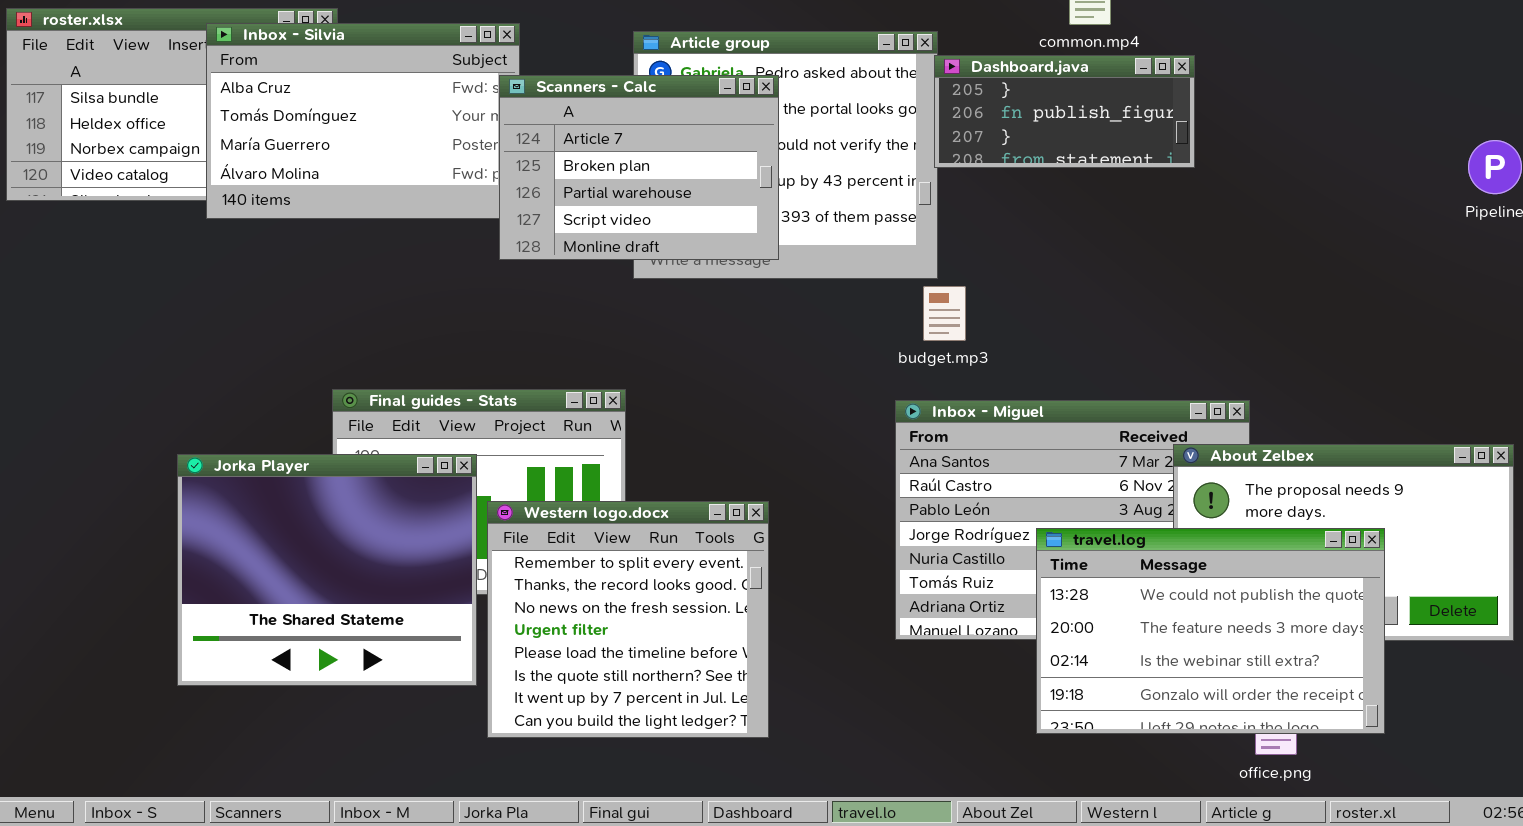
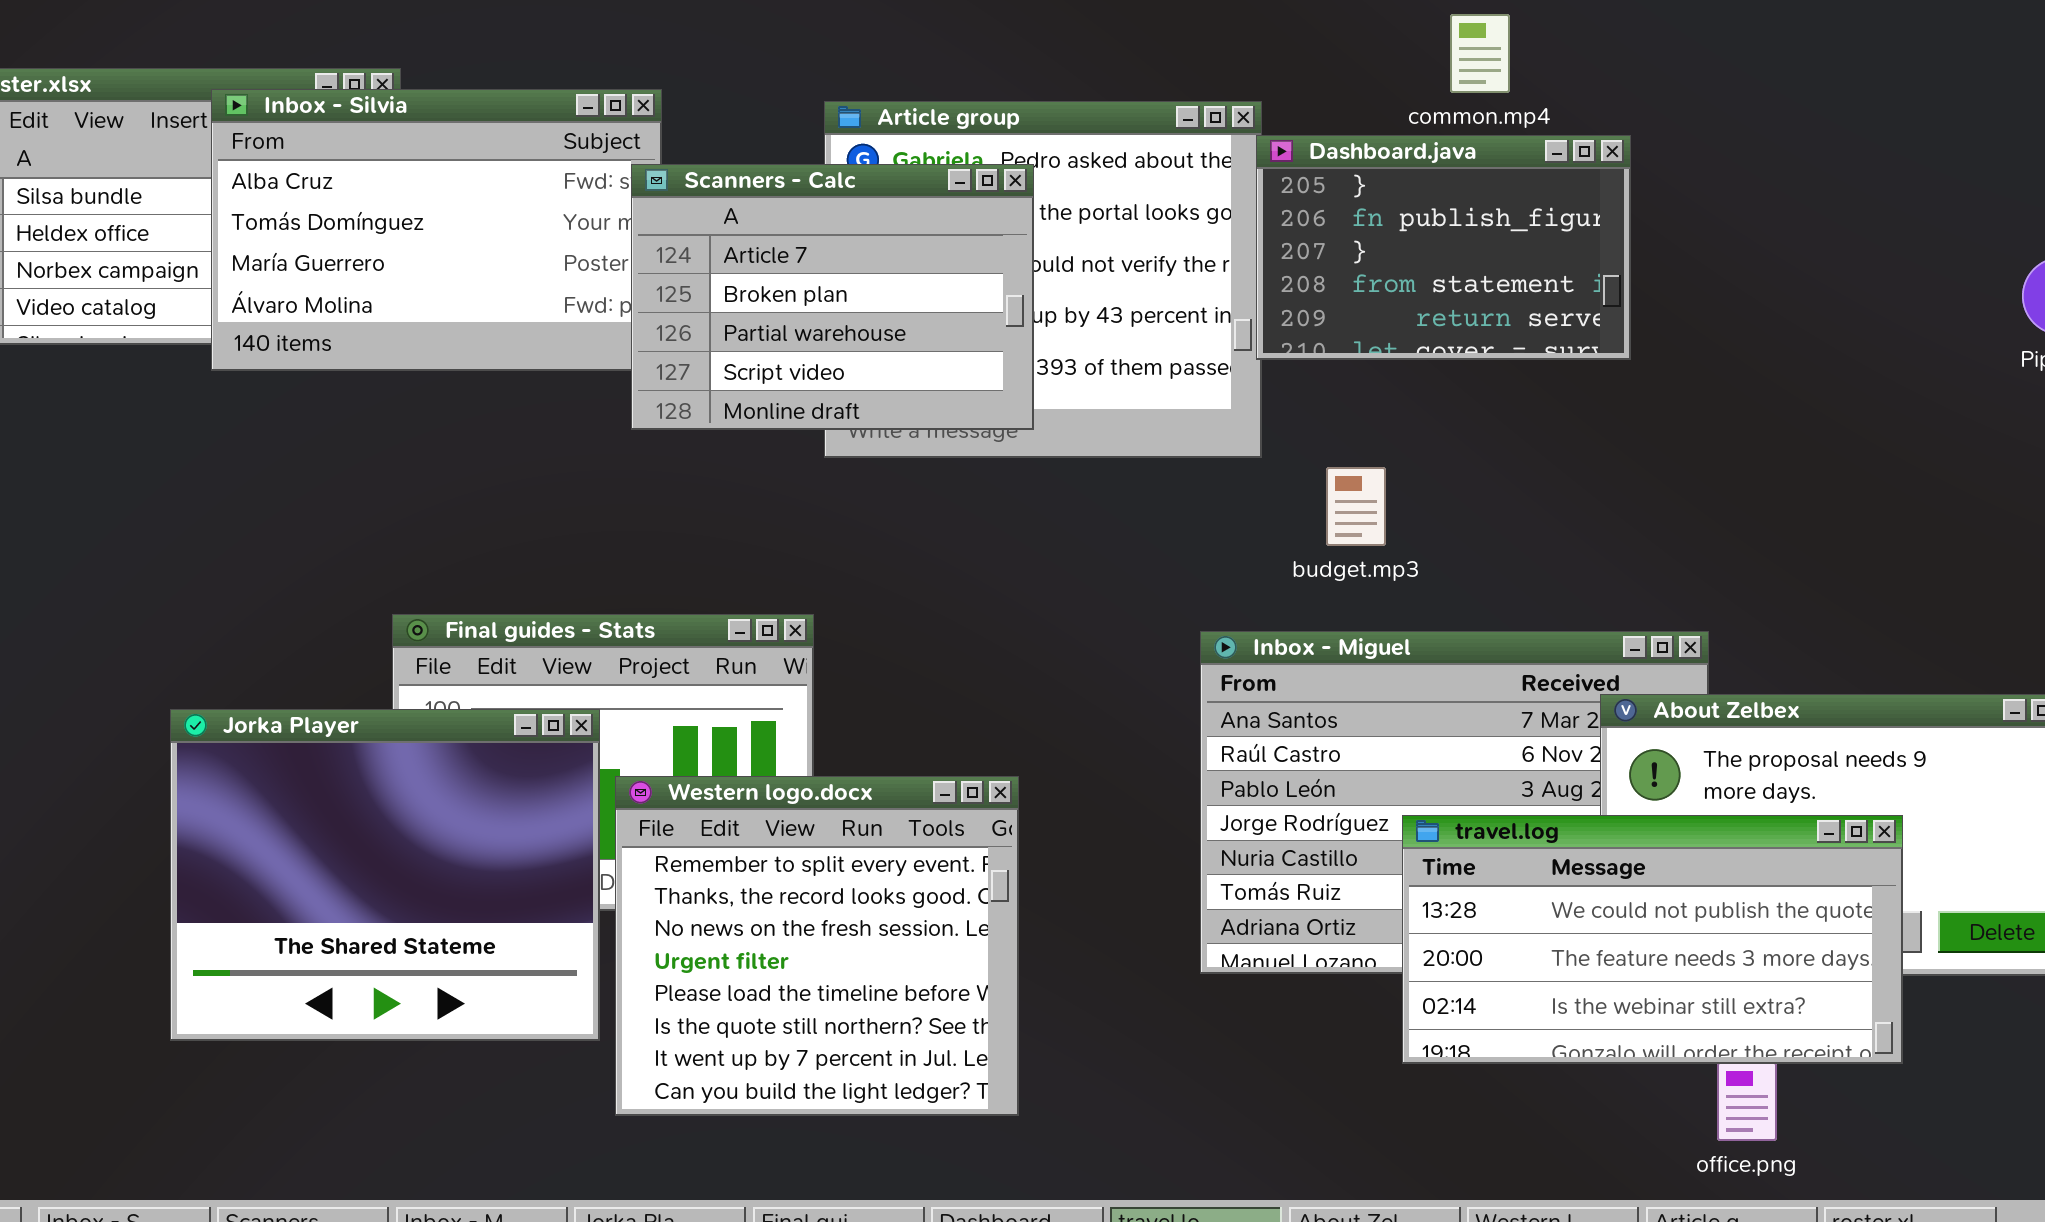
Dashboard.java: [934,55,1195,168] -> [1256,135,1631,360], resized
budget.mp3: [923,286,966,341] -> [1326,467,1386,546], moved
travel.log: [1036,528,1385,734] -> [1402,815,1903,1064], resized

